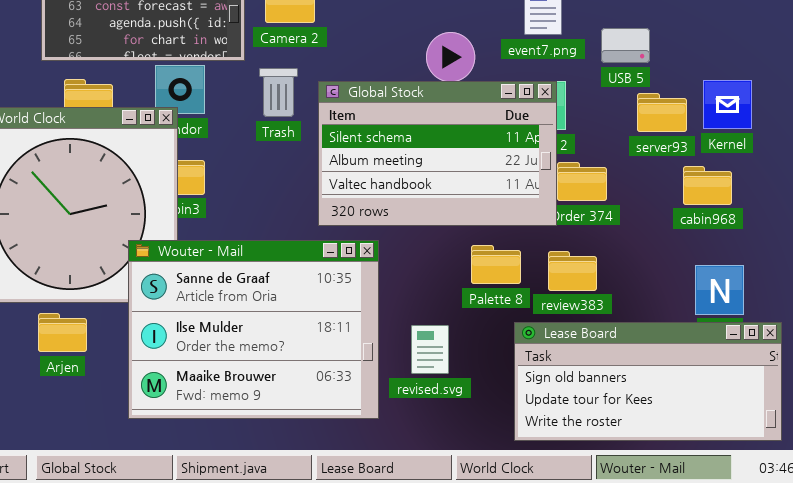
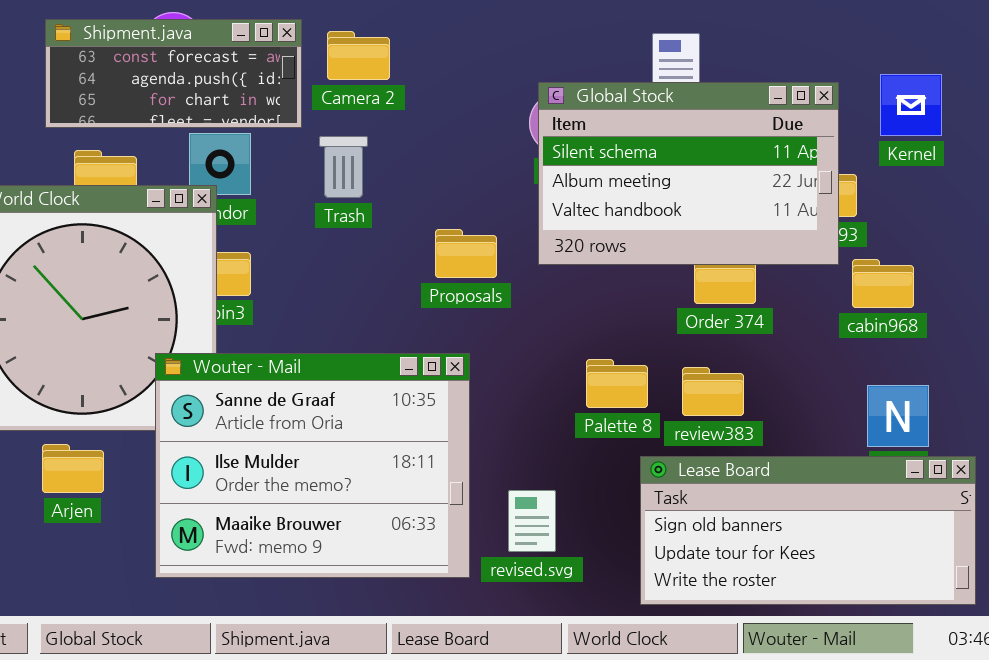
Kernel: [703,80,752,129] -> [880,74,942,136], moved
Global Stock: [318,81,557,226] -> [538,82,839,265], moved
revised.svg: [411,325,449,374] -> [508,490,556,552], moved

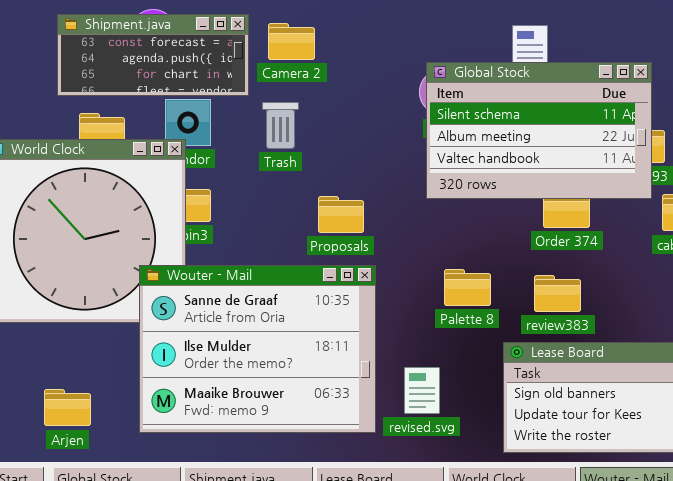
Proposals: [435,229,497,278] -> [318,196,364,233], moved
Palette 8: [586,359,648,408] -> [444,269,491,306], moved
Arjen: [42,444,104,493] -> [44,389,91,426], moved

